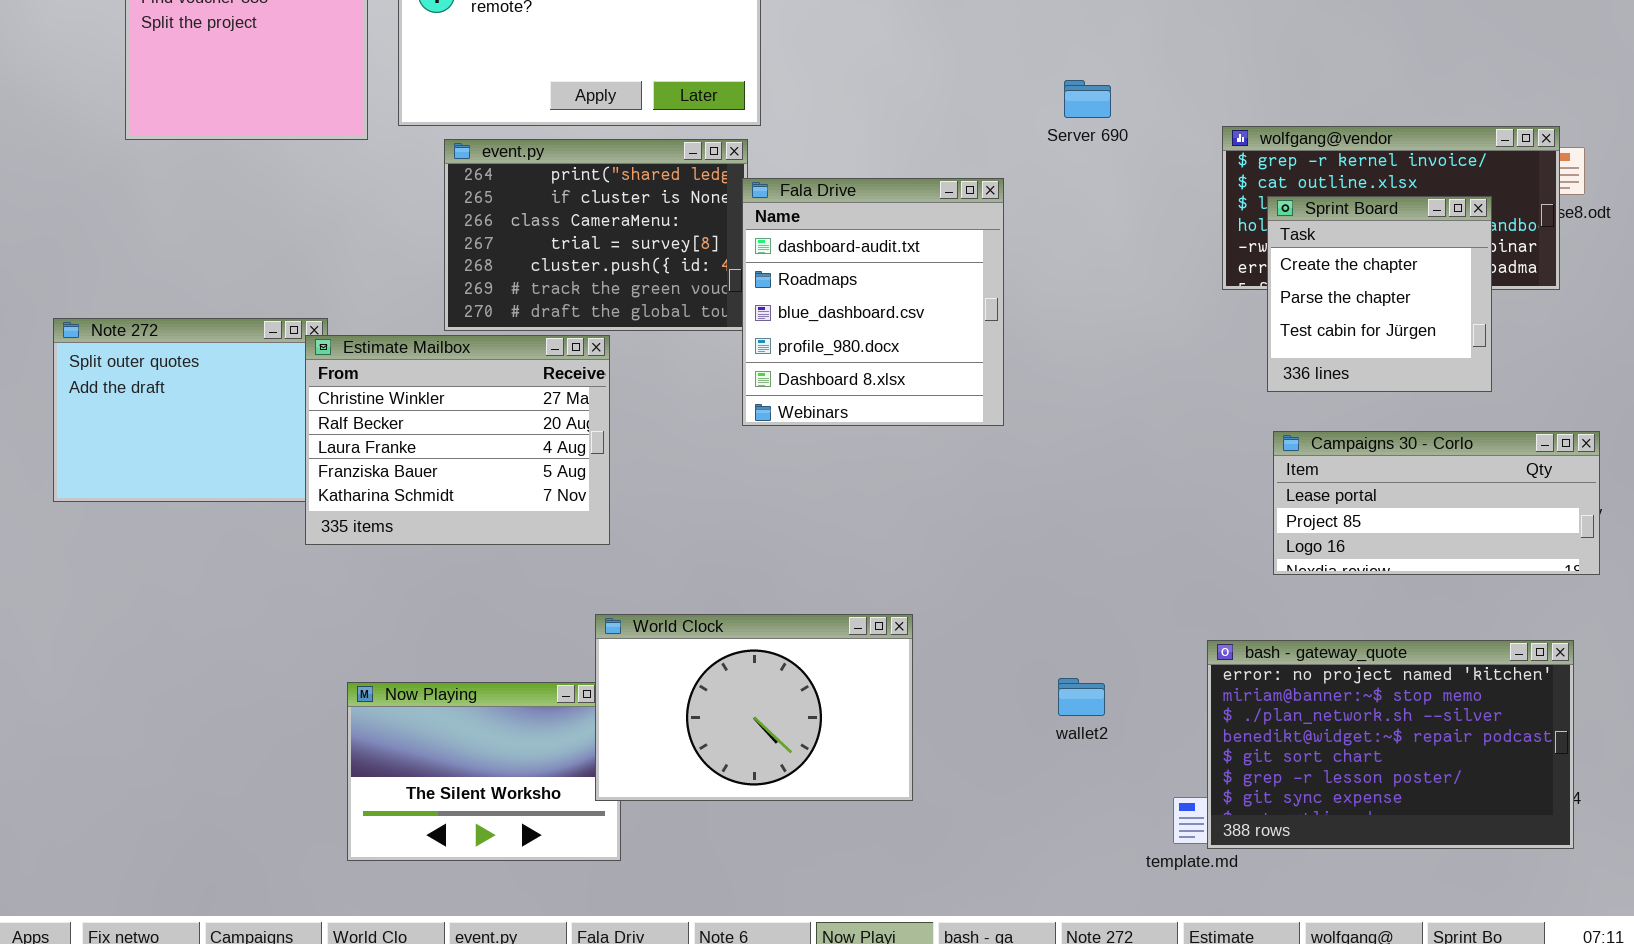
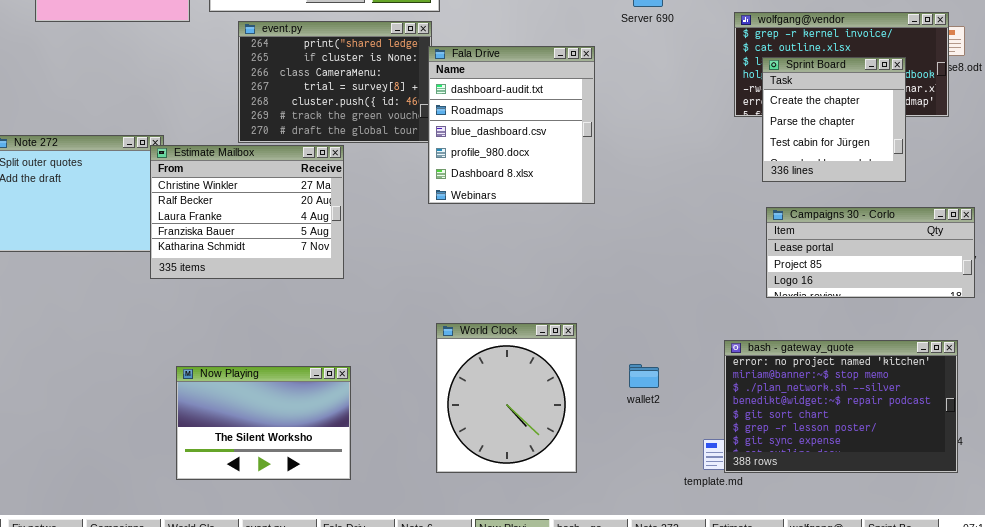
World Clock: [595,614,913,801] -> [436,323,577,473], moved, resized

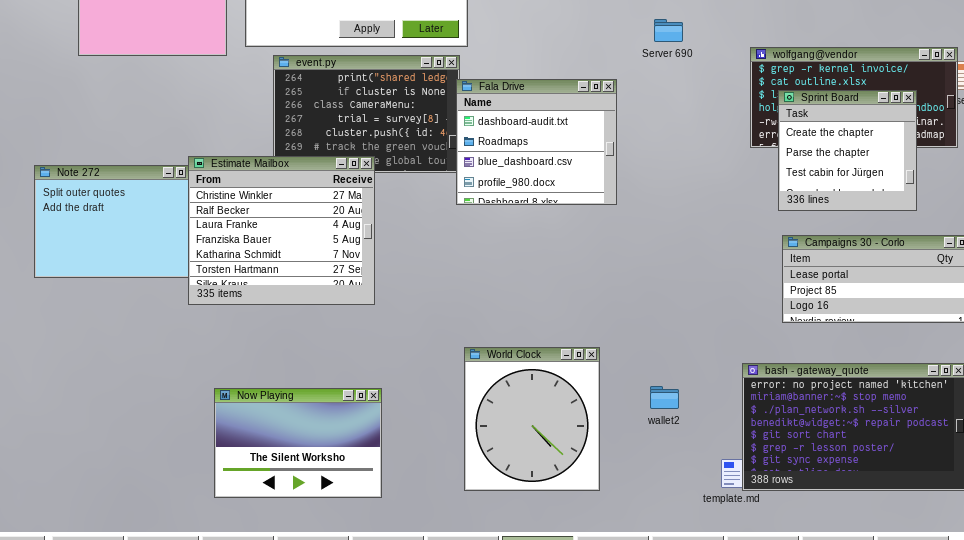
Fala Drive: [428,46,595,204] -> [456,79,617,205], resized
Estimate Mailbox: [150,145,344,279] -> [188,156,375,305], resized

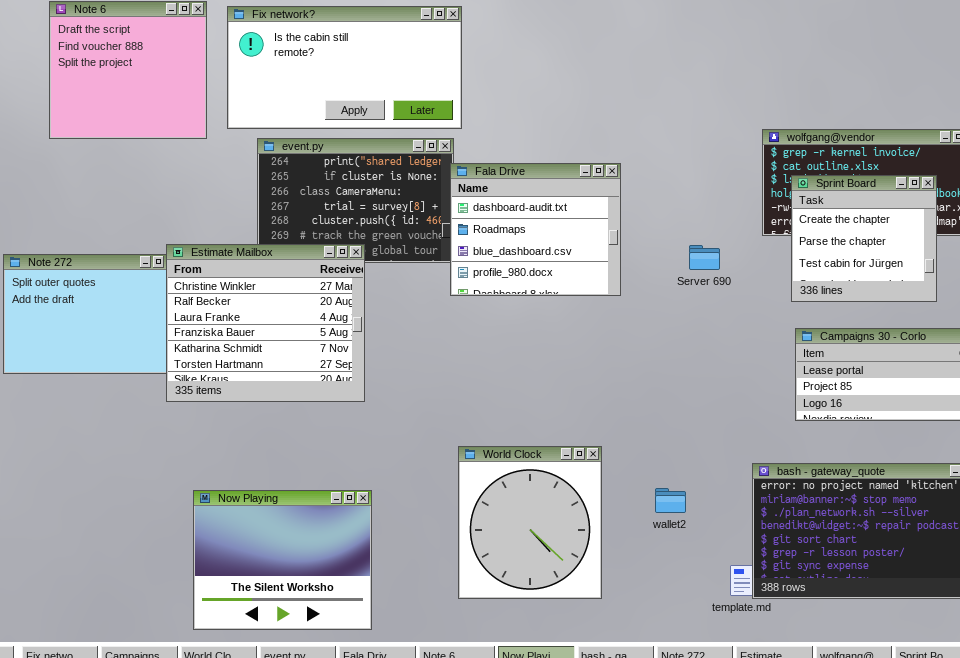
Server 690: [654,19,683,42] -> [689,245,720,270], moved
Now Playing: [214,388,382,498] -> [193,490,372,630], resized

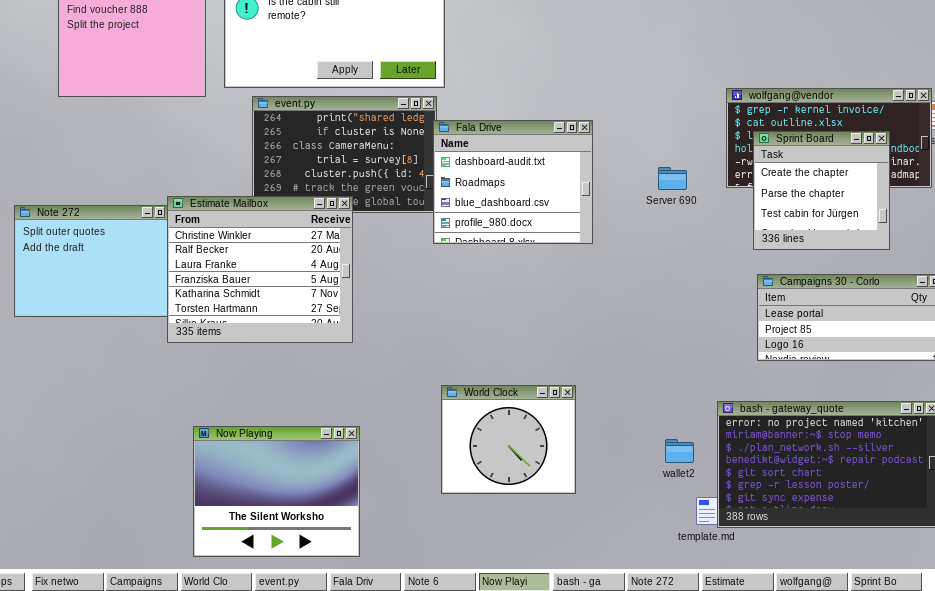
Server 690: [689,245,720,270] -> [658,167,687,190], moved
World Clock: [458,446,602,599] -> [441,385,576,494], resized
wallet2: [655,488,686,513] -> [665,439,694,463], moved

